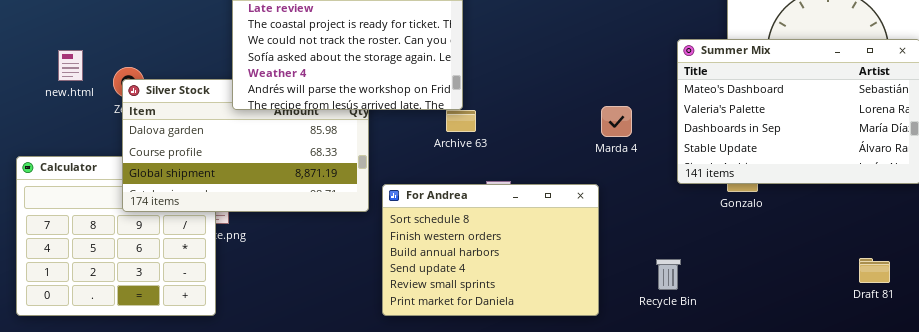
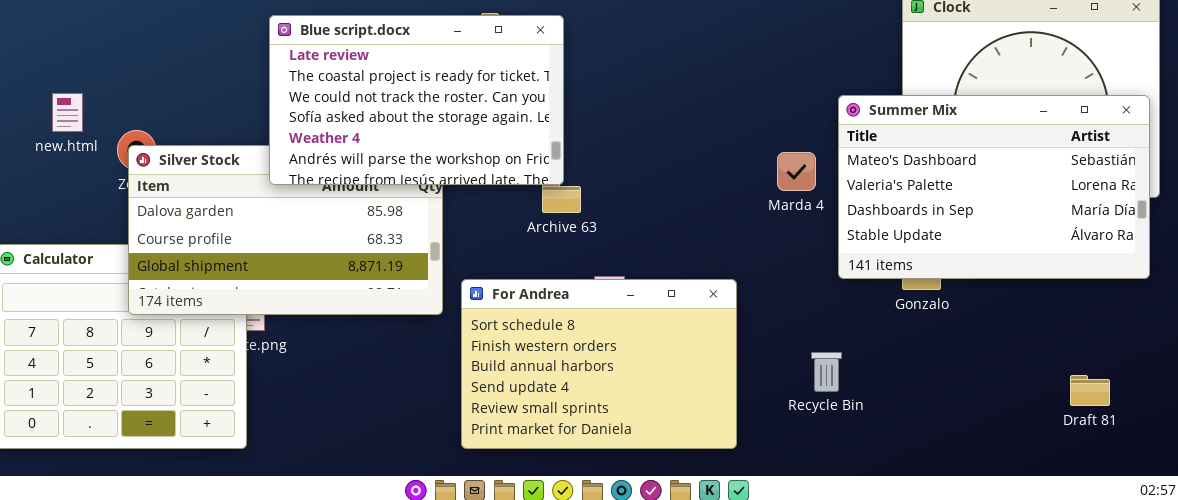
new.html: [58,50,83,81] -> [52,93,83,132], moved
Marda 4: [601,106,632,137] -> [777,152,816,191], moved
Recycle Bin: [656,259,681,290] -> [811,352,842,392], moved

